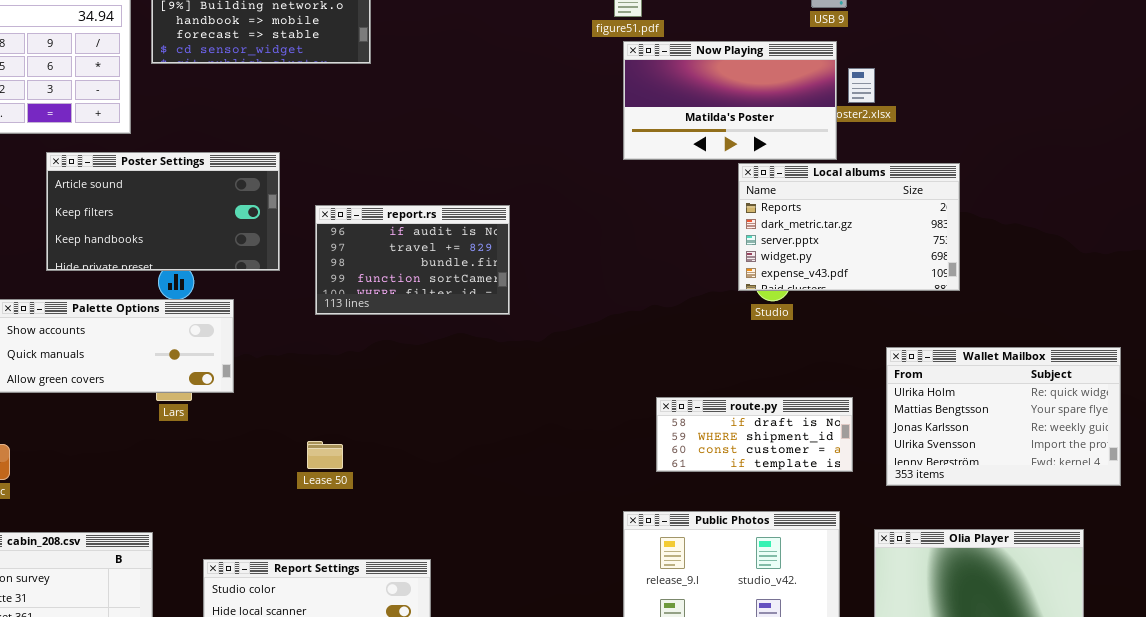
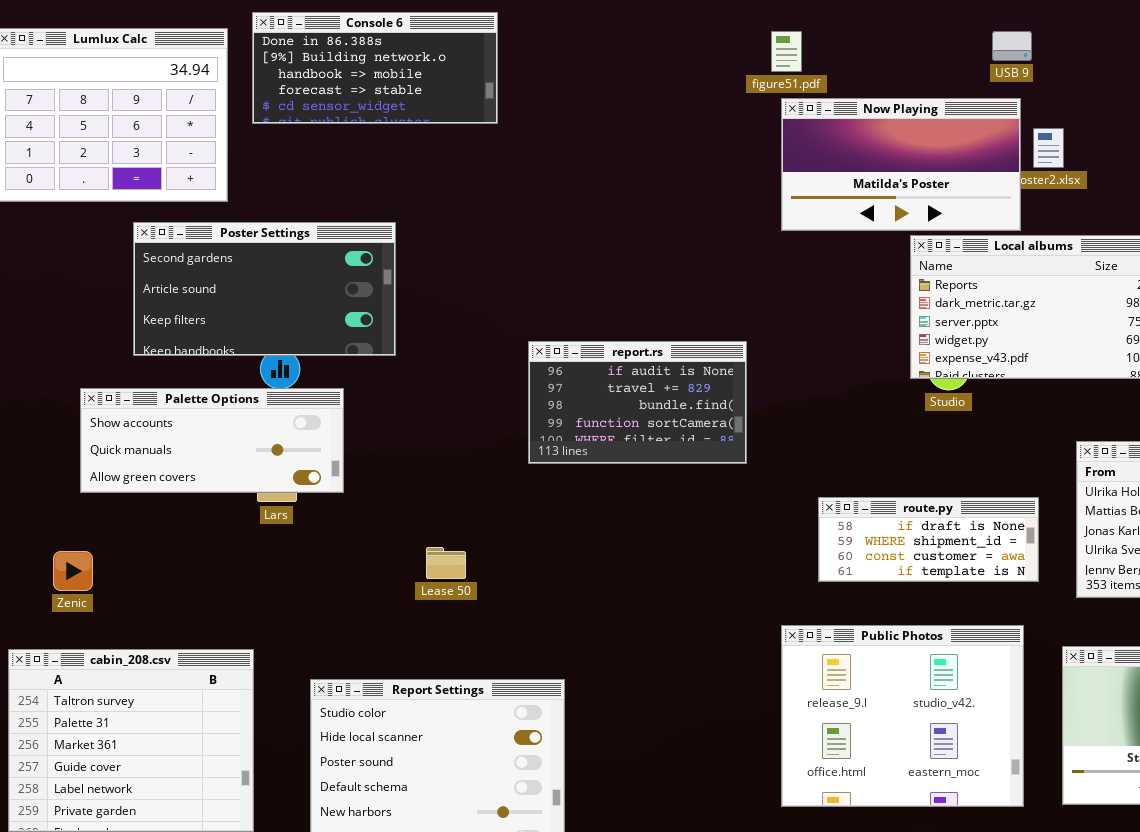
Poster Settings: [46,152,280,271] -> [133,222,396,356], scrolled up 1 row
report.rs: [315,205,510,315] -> [528,341,747,464], moved

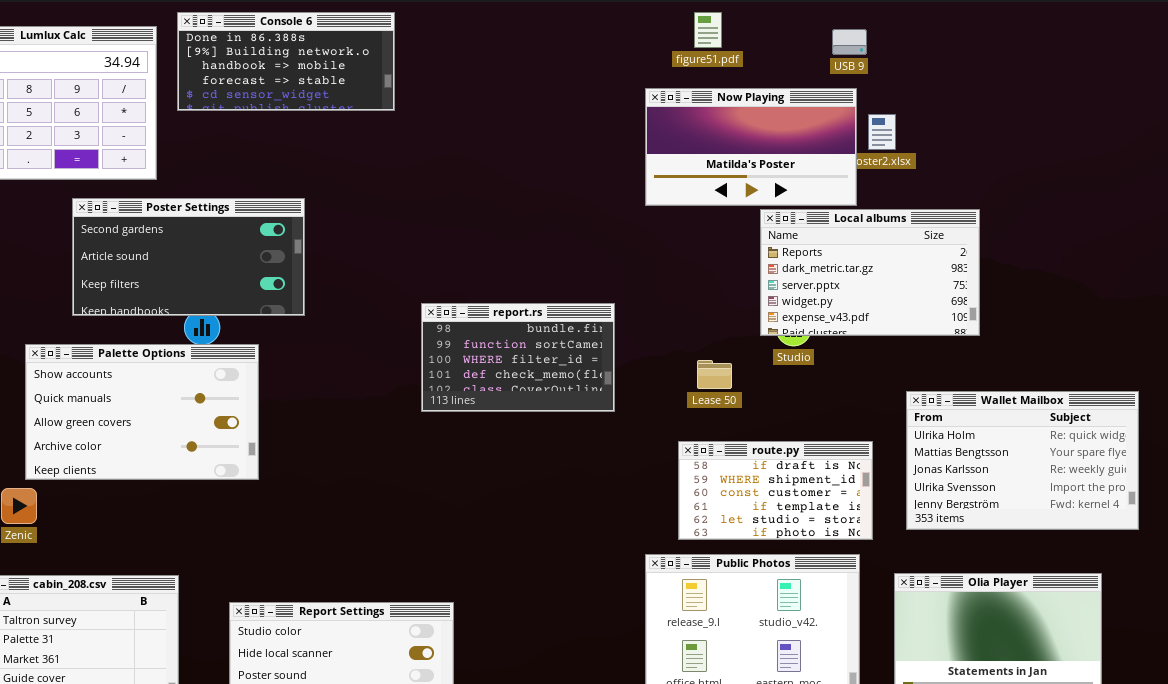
figure51.pdf: [771,31,802,72] -> [694,12,722,48], moved
report.rs: [528,341,747,464] -> [421,303,615,412], scrolled down 2 rows
Palette Options: [80,388,344,493] -> [25,344,259,480], resized
route.py: [818,497,1039,582] -> [678,441,873,540], resized
Lease 50: [426,547,466,579] -> [697,360,732,389], moved

